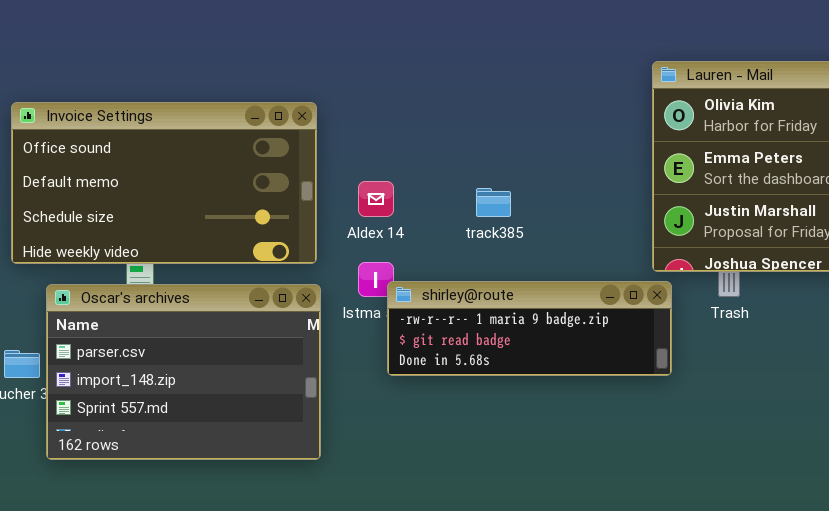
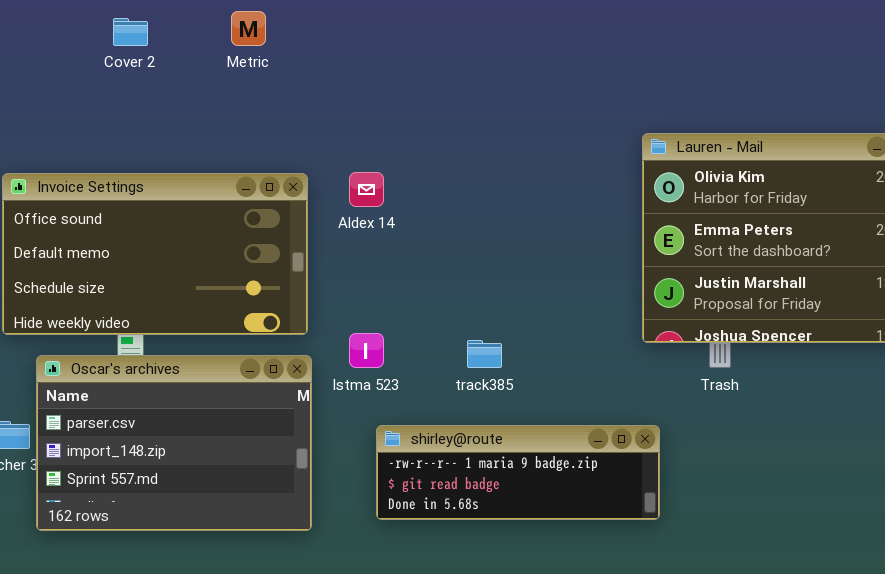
Aldex 14: [358,181,394,217] -> [349,172,384,207], moved
track385: [476,188,511,217] -> [467,340,502,368], moved
shirley@route: [387,281,672,376] -> [376,425,660,520], moved

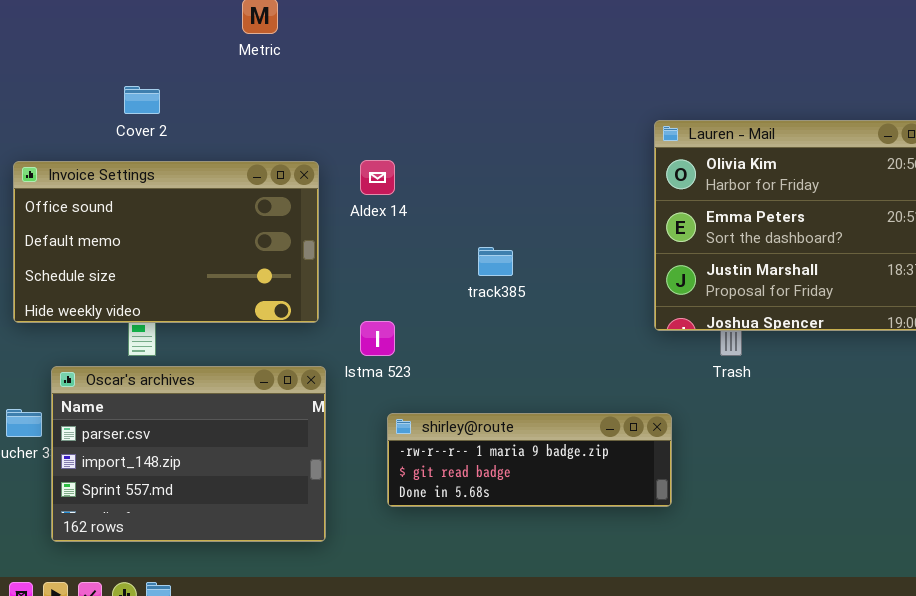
Cover 2: [113,18,148,46] -> [124,86,160,114], moved
track385: [467,340,502,368] -> [478,247,513,276], moved
Oscar's archives: [36,355,312,531] -> [51,366,326,542], moved

